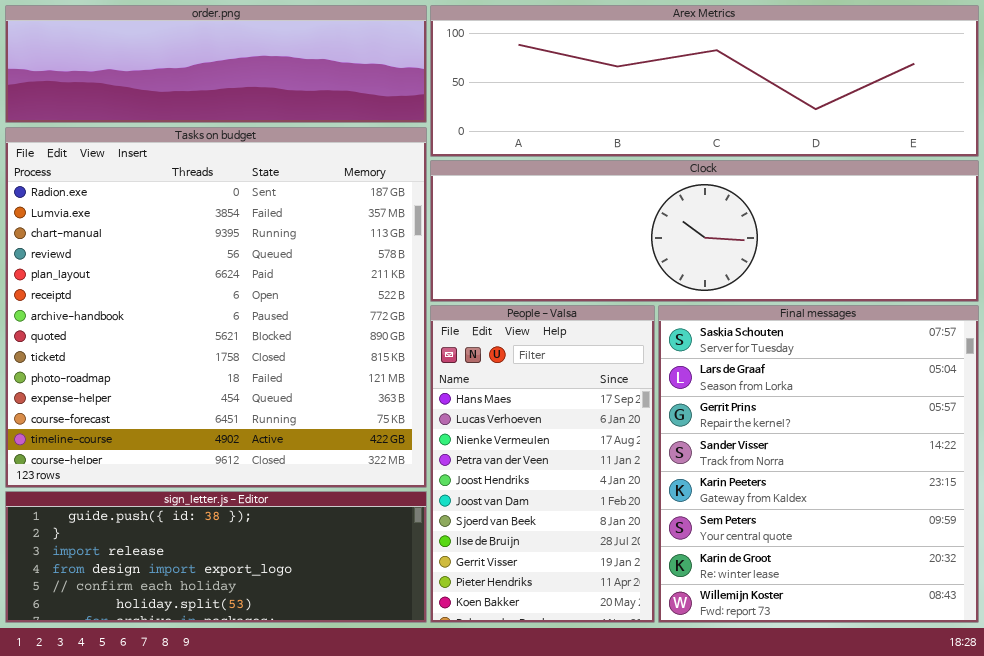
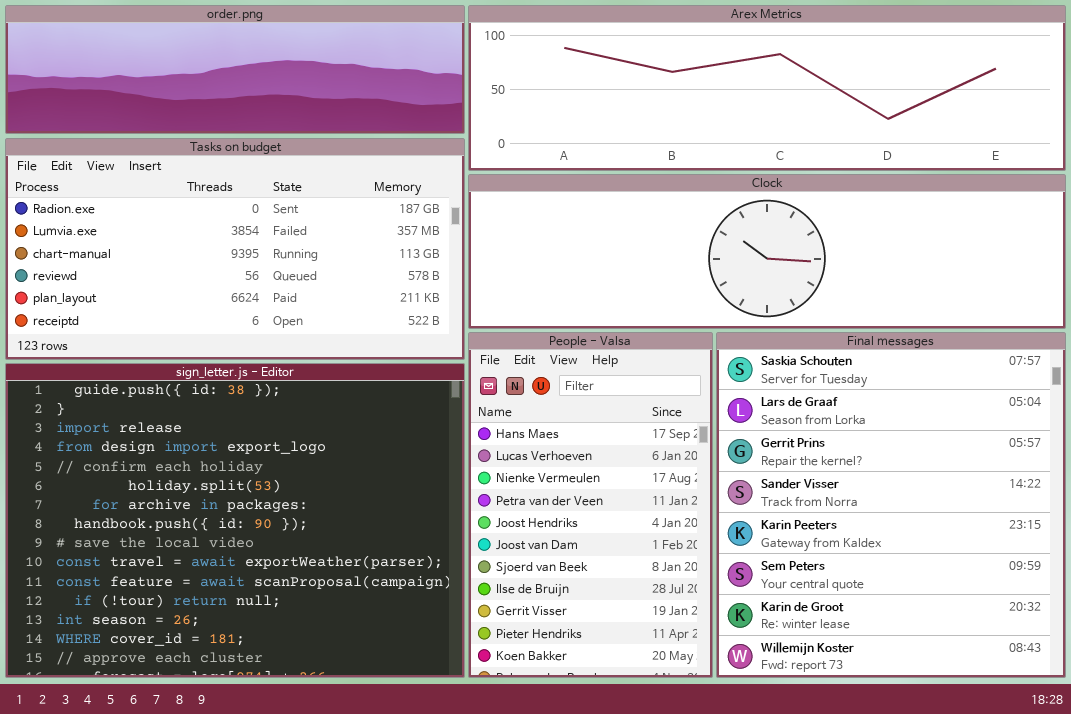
Tasks on budget: [5,127,427,488] -> [5,138,465,360], resized
sign_letter.js - Editor: [5,491,427,623] -> [5,363,465,678], resized

